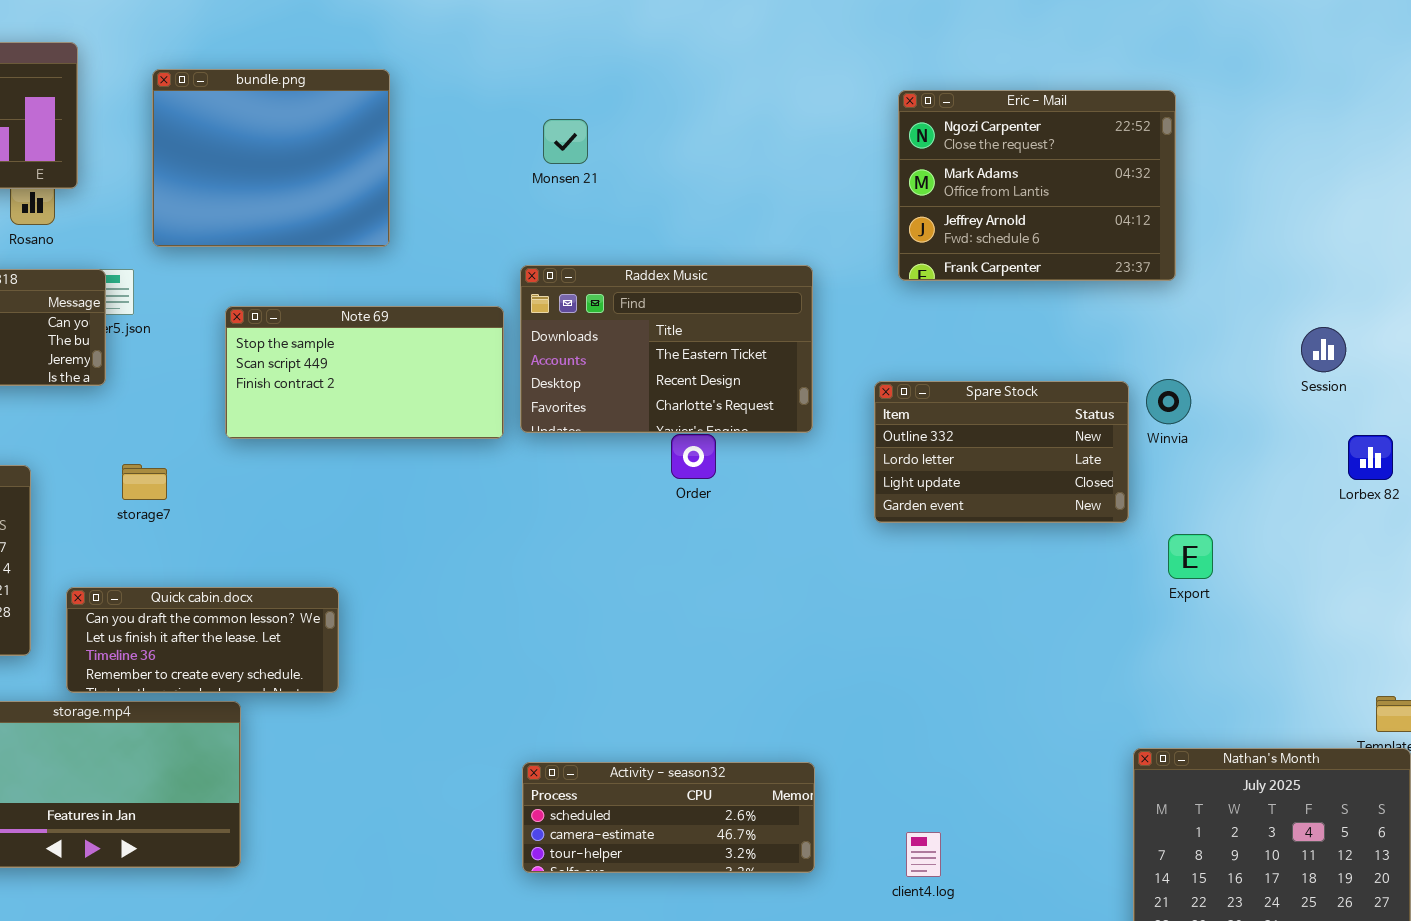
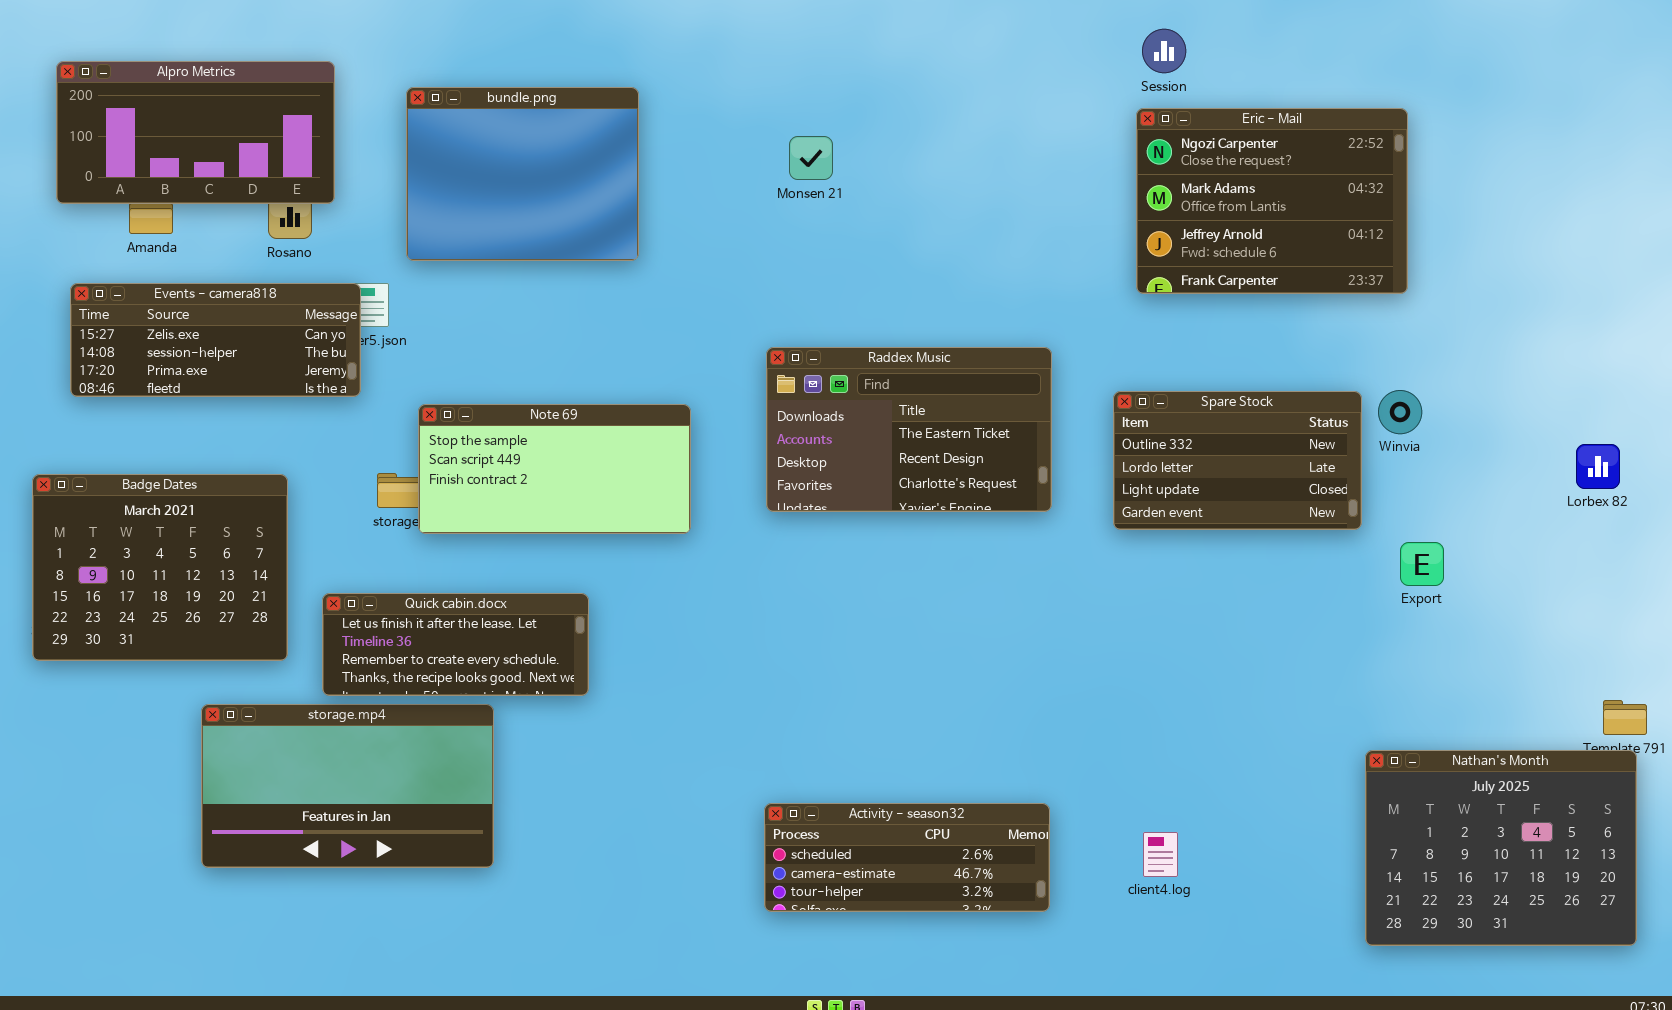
Raddex Music: [520,265,813,433] -> [766,347,1052,512], moved
Note 69: [225,306,504,439] -> [418,404,691,534], moved
Session: [1301,327,1346,372] -> [1142,29,1186,73], moved
Quick cabin.docx: [66,587,339,693] -> [322,593,589,696], scrolled down 1 row
Activity - season32: [522,762,815,873] -> [764,803,1050,912], moved

